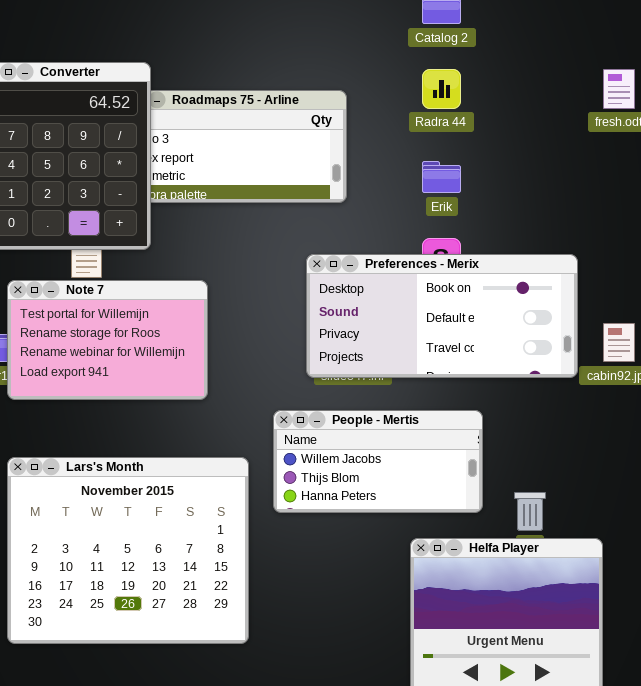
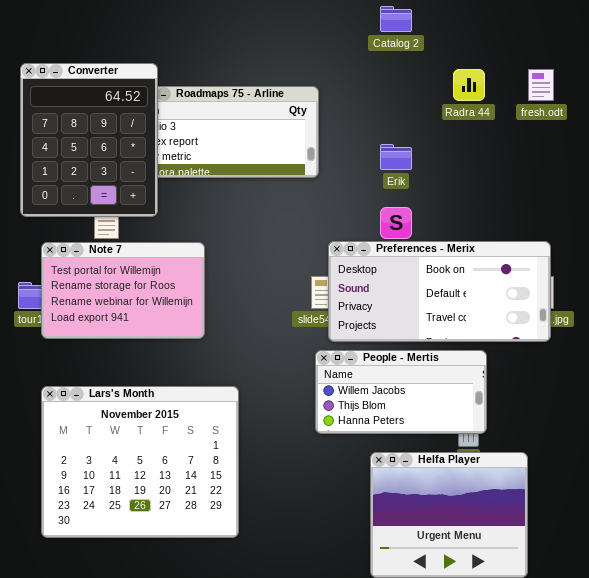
Radra 44: [422,69,461,109] -> [453,69,485,101], moved
Preferences - Merix: [306,254,578,378] -> [328,241,551,342], moved
People - Mertis: [273,410,483,513] -> [315,350,487,434], moved

